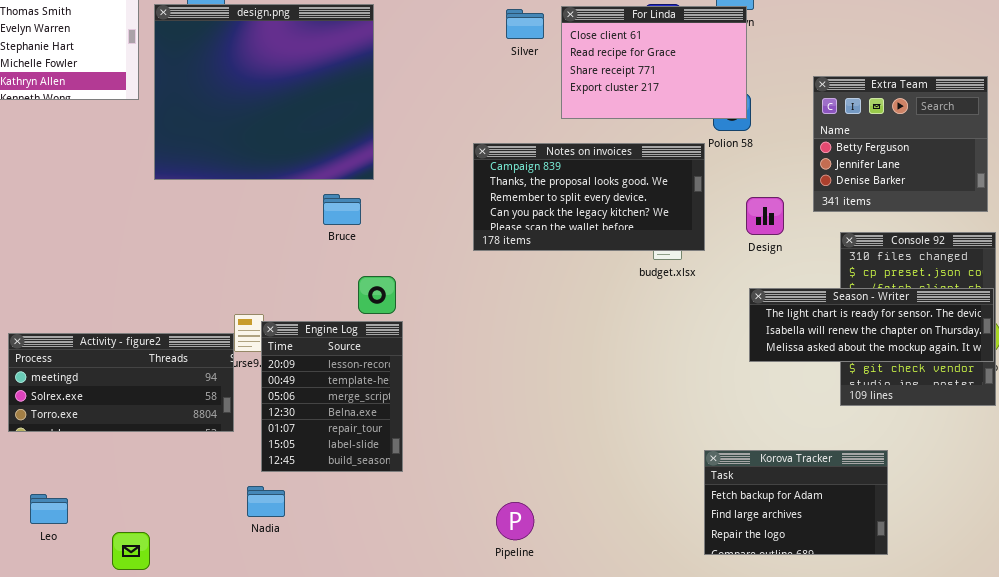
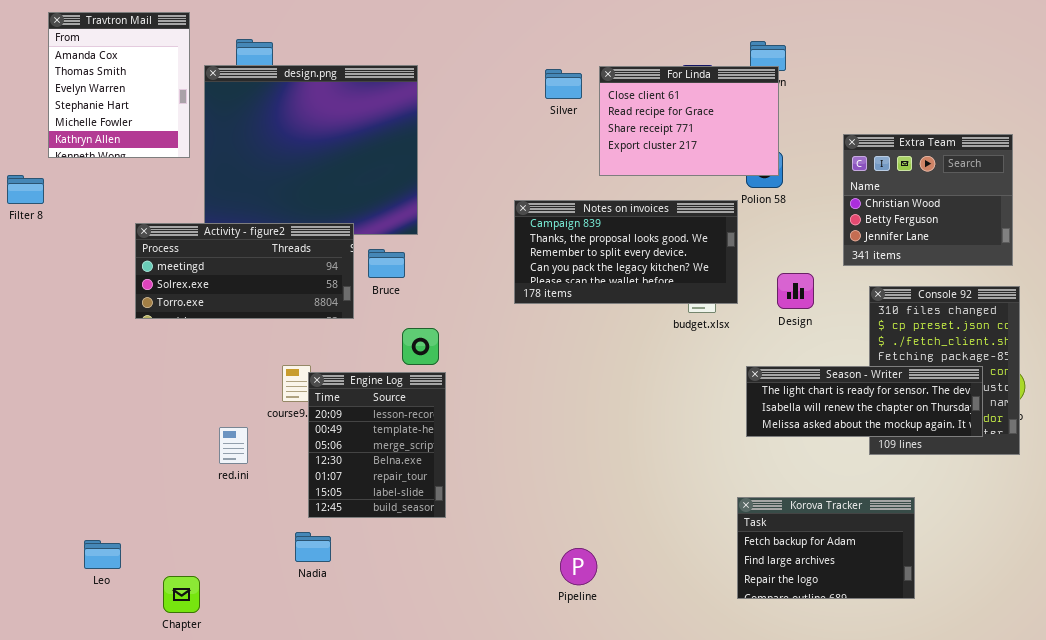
Extra Team: [813,76,988,212] -> [843,134,1013,266], scrolled up 1 row
Design: [746,197,784,235] -> [777,273,814,309], moved
Season - Writer: [749,288,994,362] -> [746,366,983,437], moved
Activity - figure2: [8,333,234,432] -> [135,223,354,319], moved
Pipeline: [496,502,534,540] -> [560,548,597,585], moved

